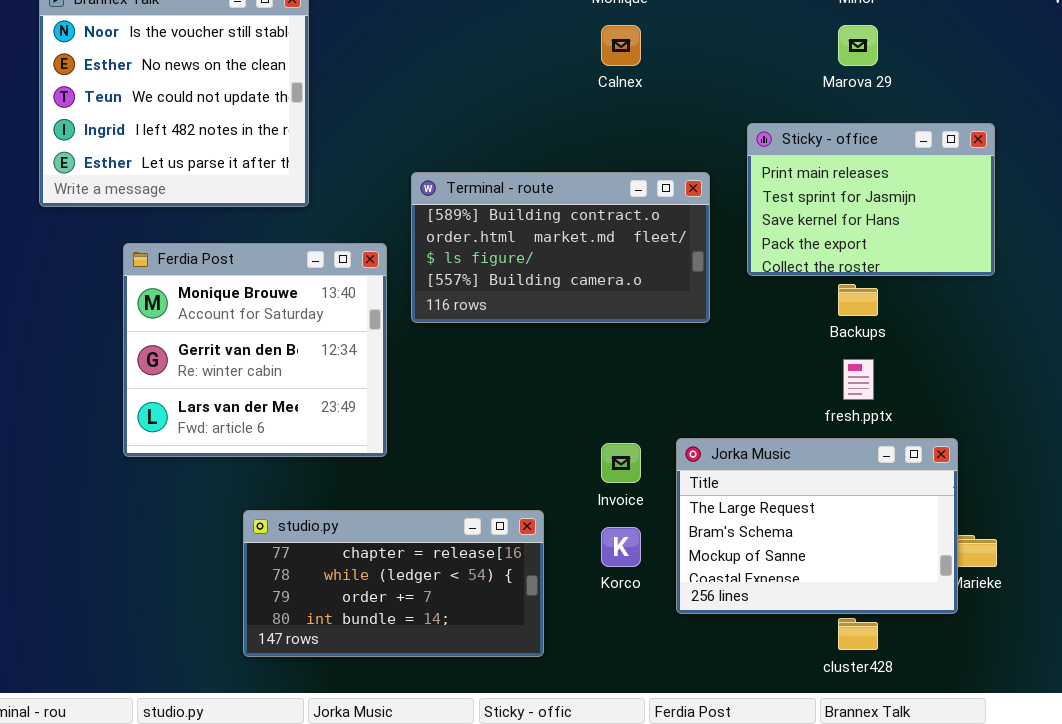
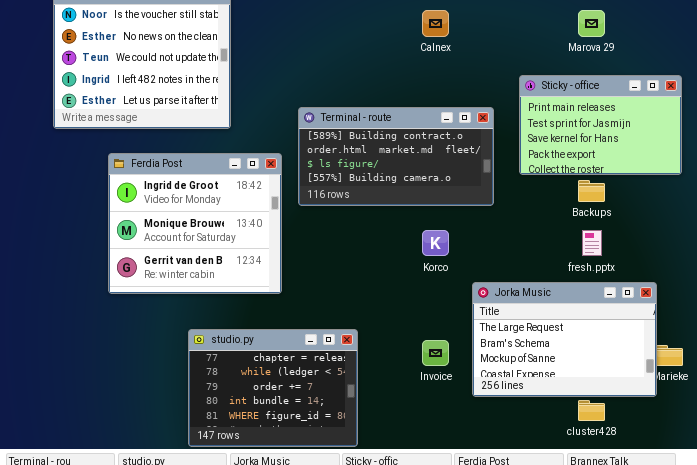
Ferdia Post: [123,243,387,457] -> [108,153,282,294], scrolled up 1 row
Invoice: [601,443,641,483] -> [422,340,449,366], moved
studio.py: [243,510,544,657] -> [188,329,358,447], resized
Korco: [601,527,641,567] -> [422,230,449,256], moved

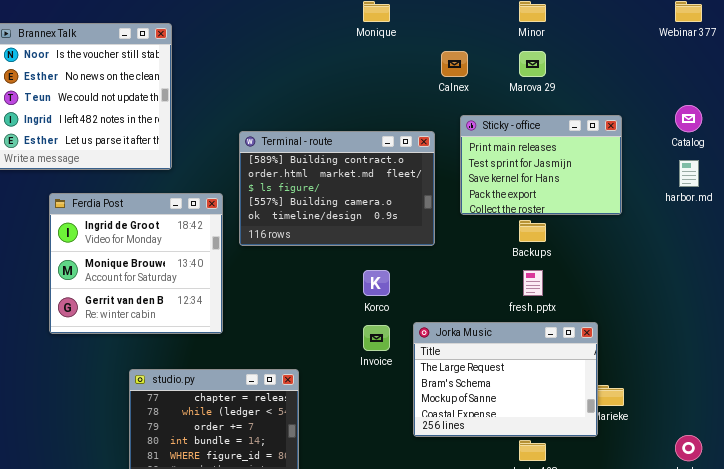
Calnex: [422,10,449,37] -> [441,51,468,77], moved
Terminal - route: [298,107,494,206] -> [239,131,435,246], resized
Invoice: [422,340,449,366] -> [363,325,390,351], moved

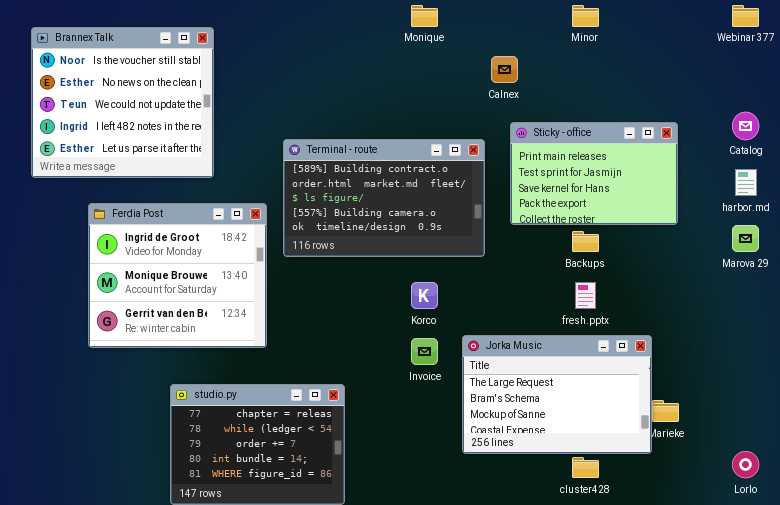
Marova 29: [519,51,546,77] -> [732,225,759,252], moved

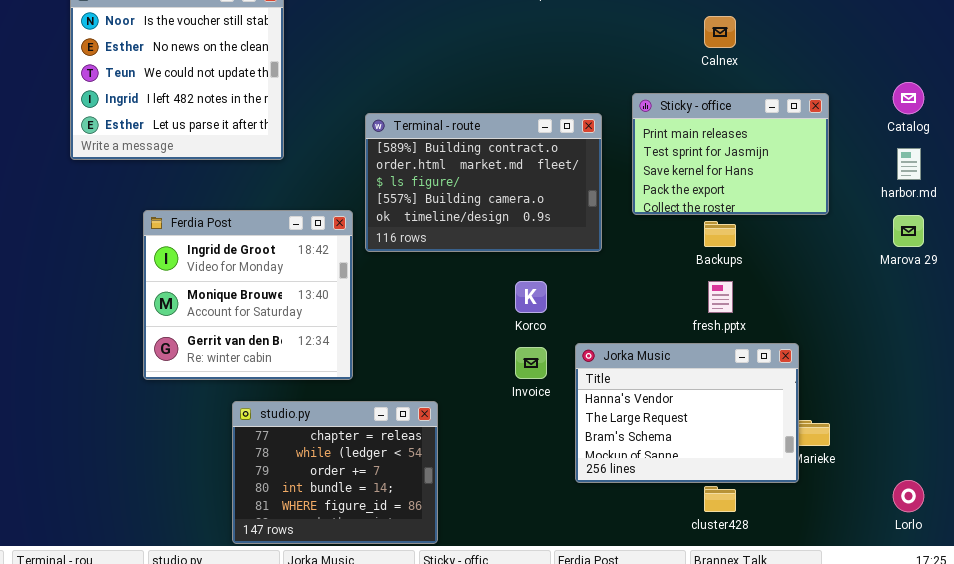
Calnex: [491,56,518,83] -> [704,16,736,48], moved
Ferdia Post: [88,203,267,348] -> [143,210,353,380], moved
Jorka Music: [462,335,652,454] -> [575,343,799,483], scrolled up 1 row

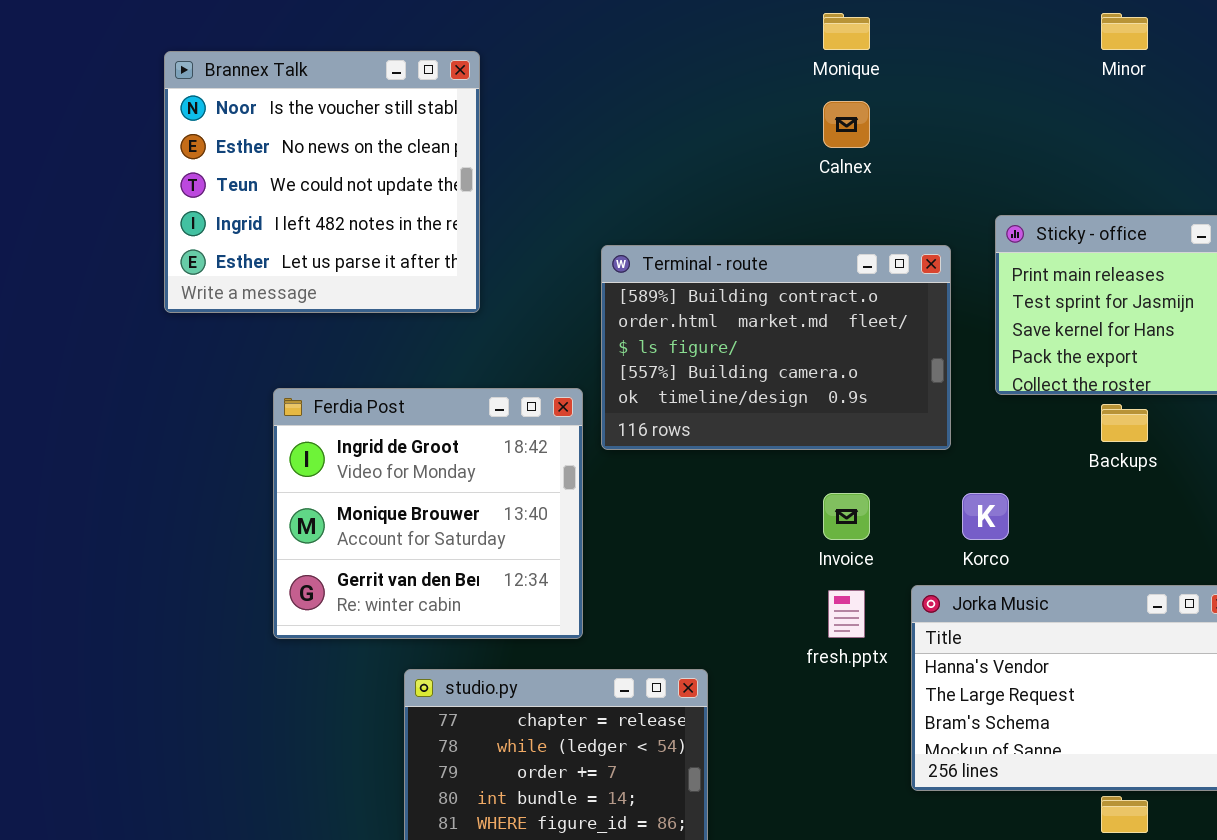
Calnex: [704,16,736,48] -> [823,101,870,148], moved
Korco: [515,281,547,313] -> [962,493,1009,540], moved
fresh.pptx: [708,281,733,313] -> [828,590,865,638], moved
Invoice: [515,347,547,379] -> [823,493,870,540], moved

